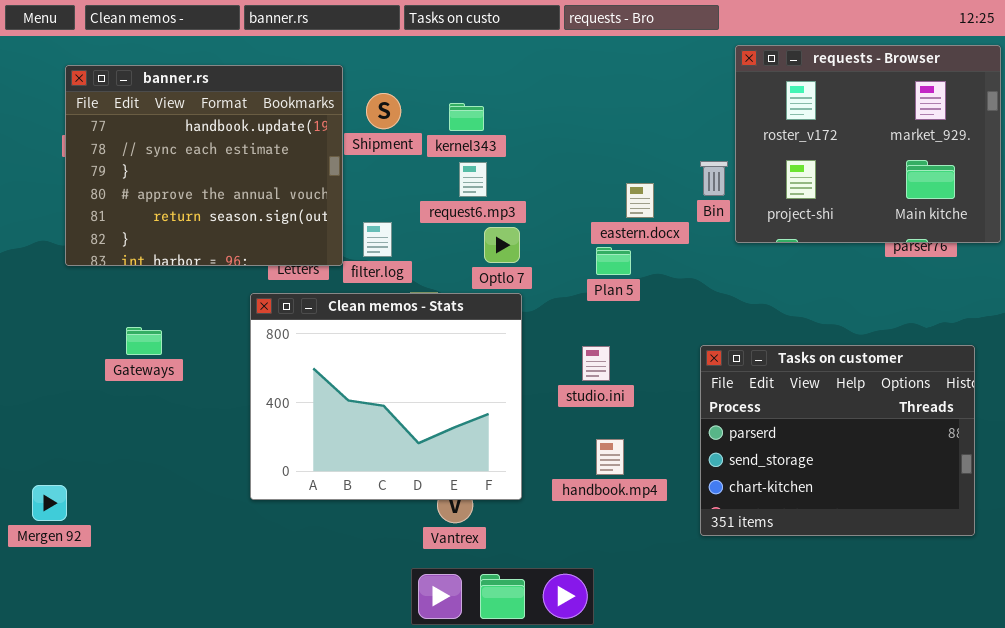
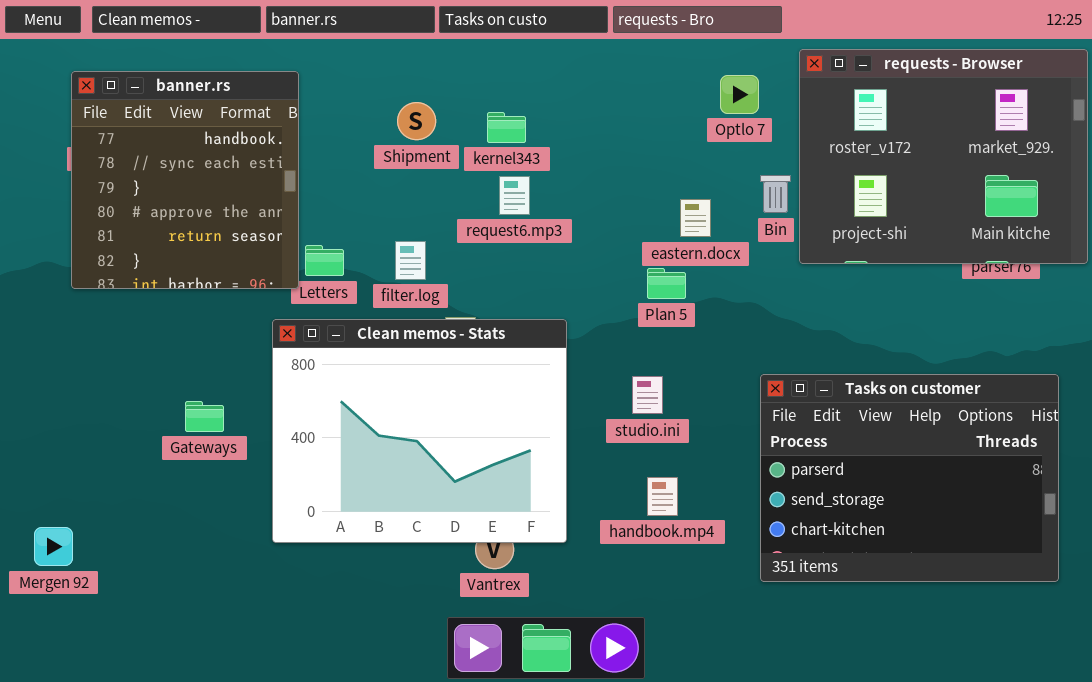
banner.rs: [65,65,343,266] -> [71,71,299,289], resized
Optlo 7: [484,227,520,263] -> [720,75,759,114], moved
Gateways: [126,327,162,355] -> [185,401,224,432], moved

